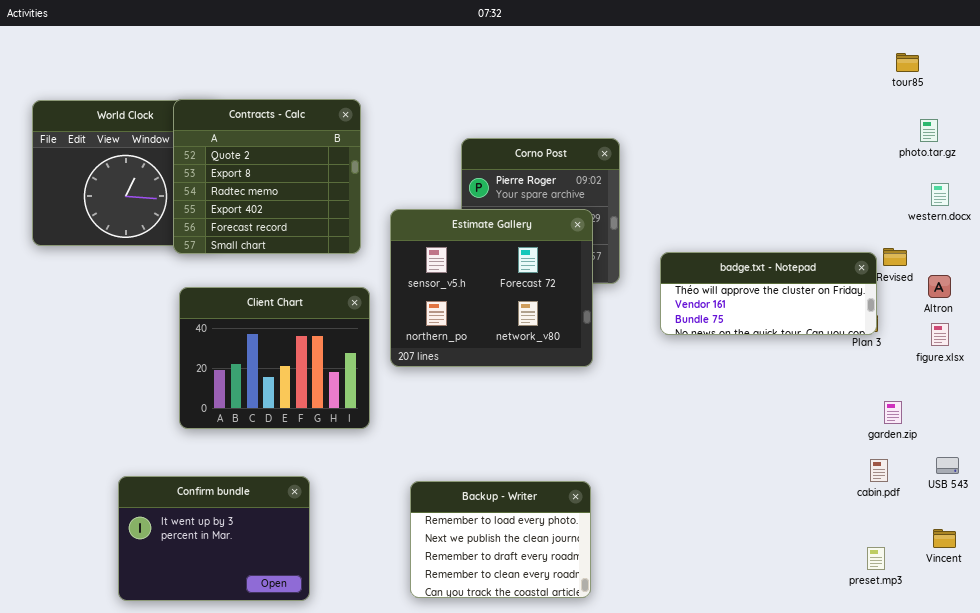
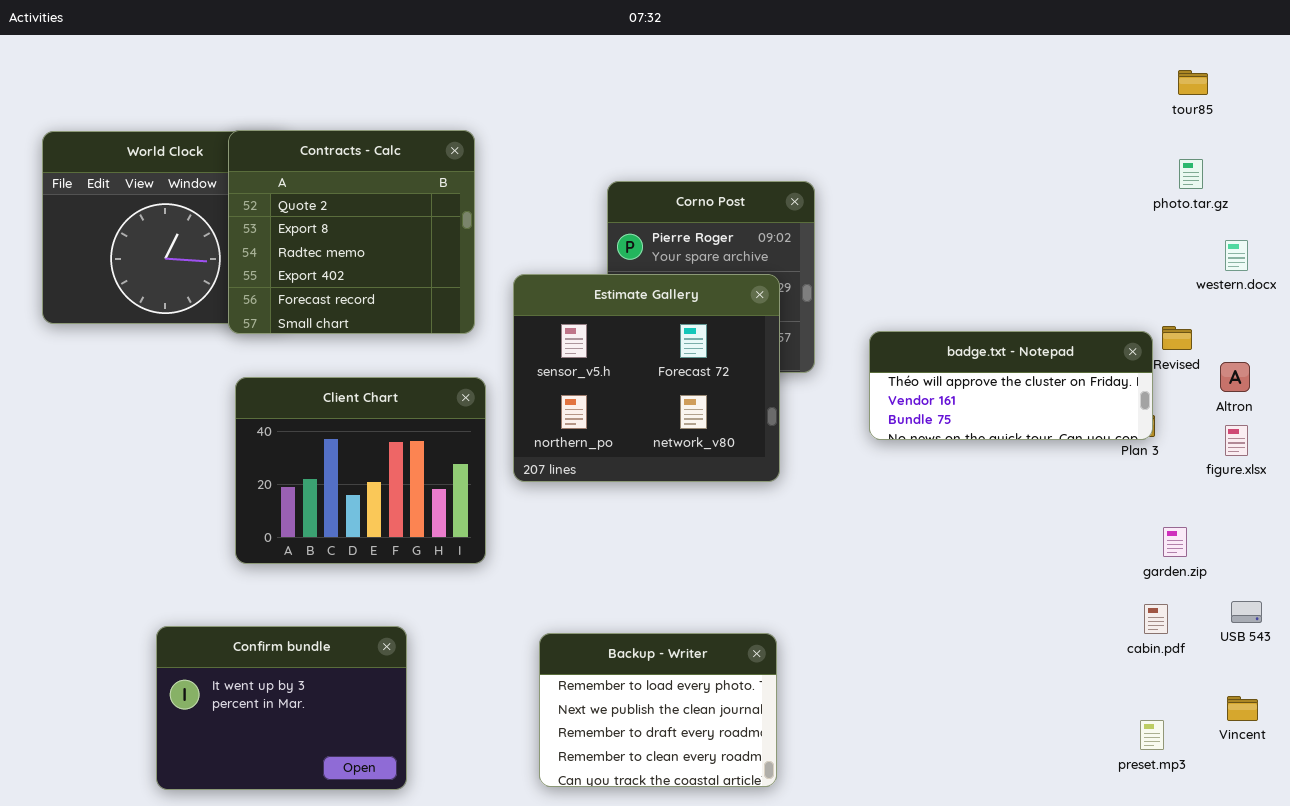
photo.tar.gz: [920,119,938,142] -> [1179,159,1203,189], moved

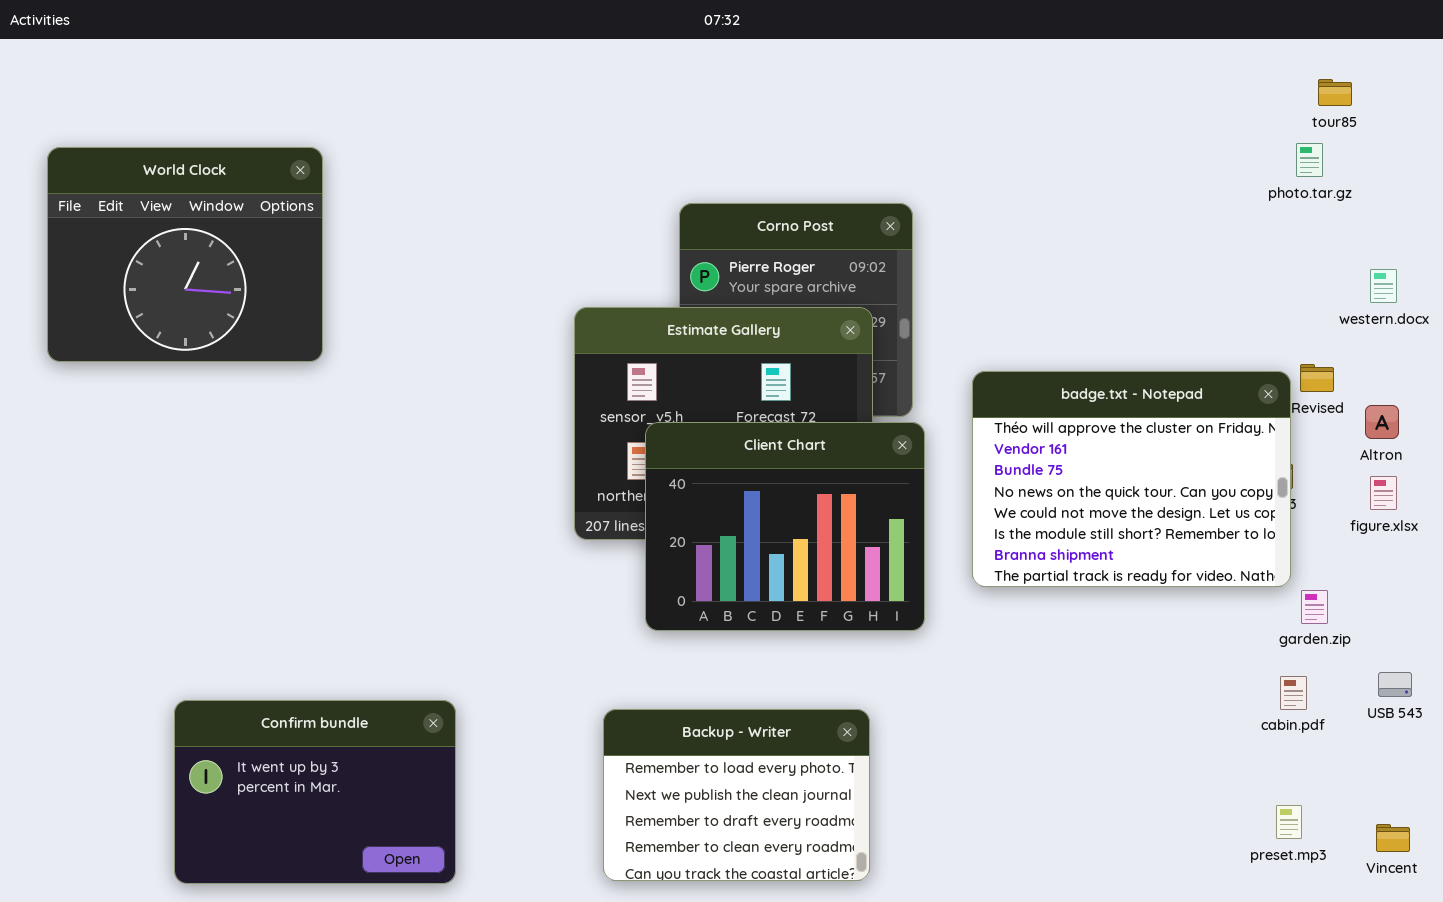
Contracts - Calc: [228,130,475,334] -> none, closed
photo.tar.gz: [1179,159,1203,189] -> [1296,143,1323,177], moved
badge.txt - Notepad: [869,331,1153,440] -> [972,371,1291,587], resized
Client Chart: [235,377,486,564] -> [645,422,925,631], moved
Vincent: [1227,696,1258,721] -> [1376,824,1410,852], moved

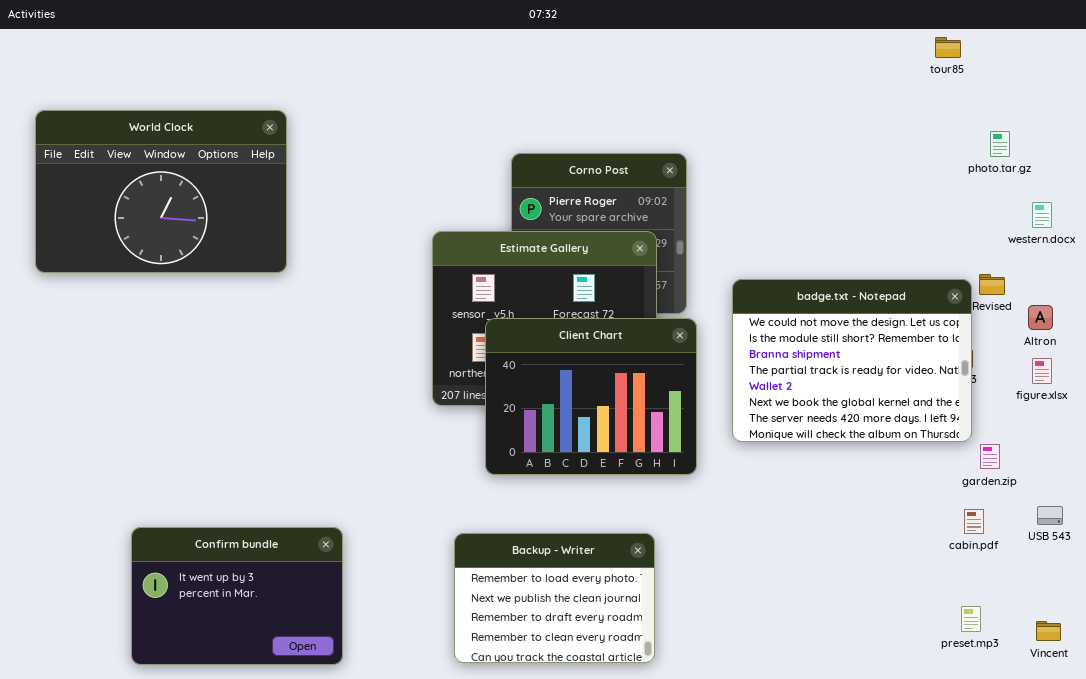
tour85: [1318,79,1352,106] -> [935,37,961,58], moved
photo.tar.gz: [1296,143,1323,177] -> [990,131,1010,157], moved
World Clock: [47,147,323,362] -> [35,110,287,273], resized
badge.txt - Notepad: [972,371,1291,587] -> [732,279,972,442], scrolled down 4 rows

